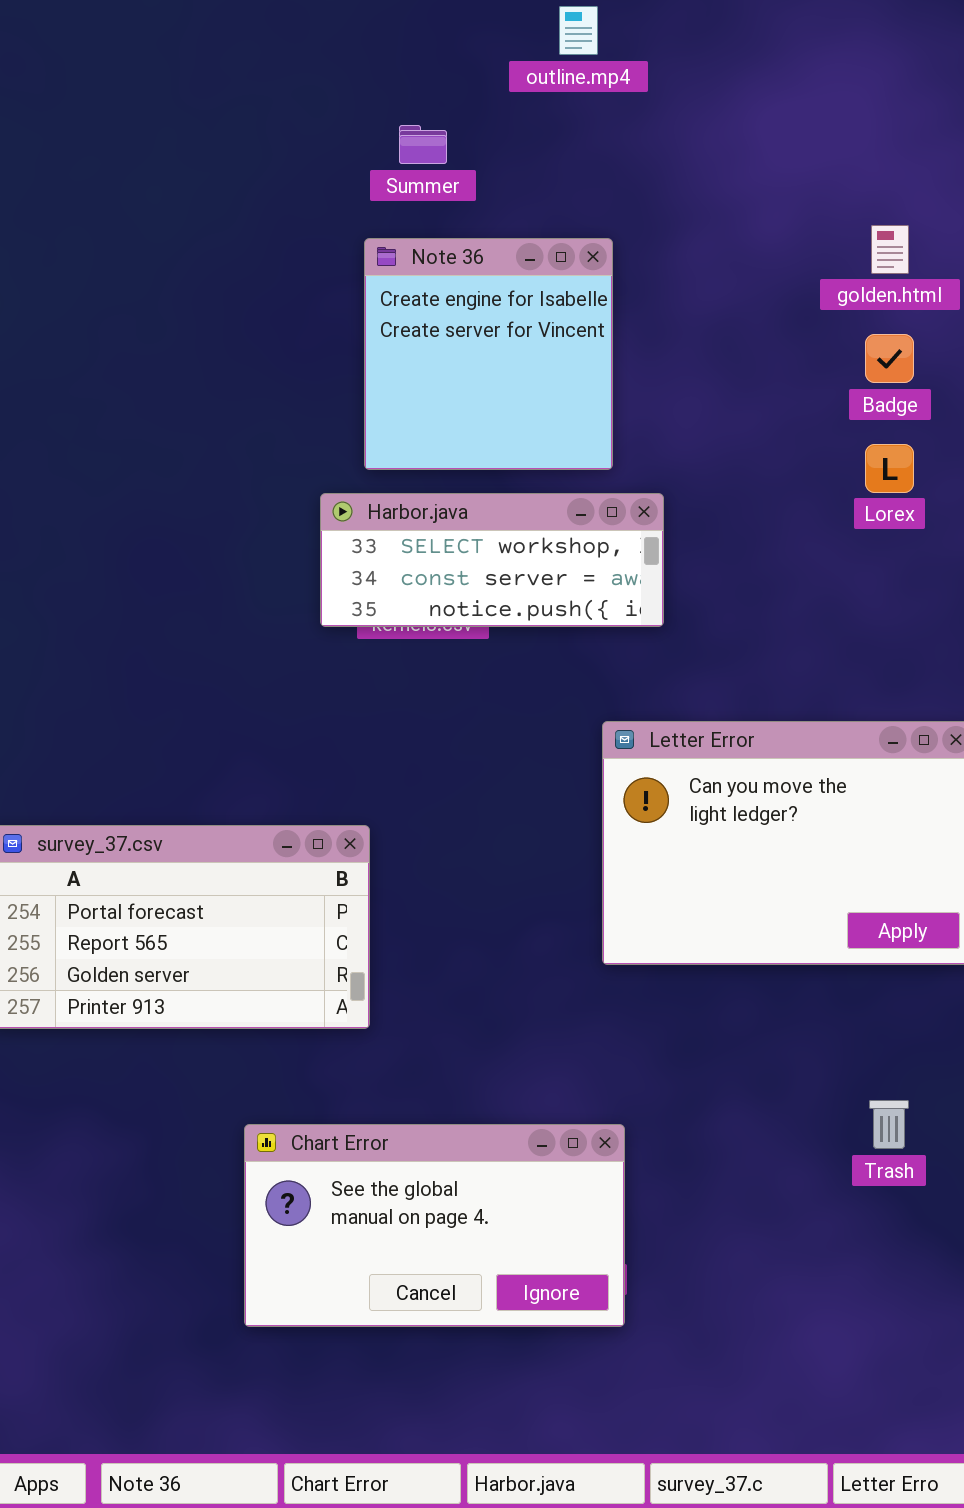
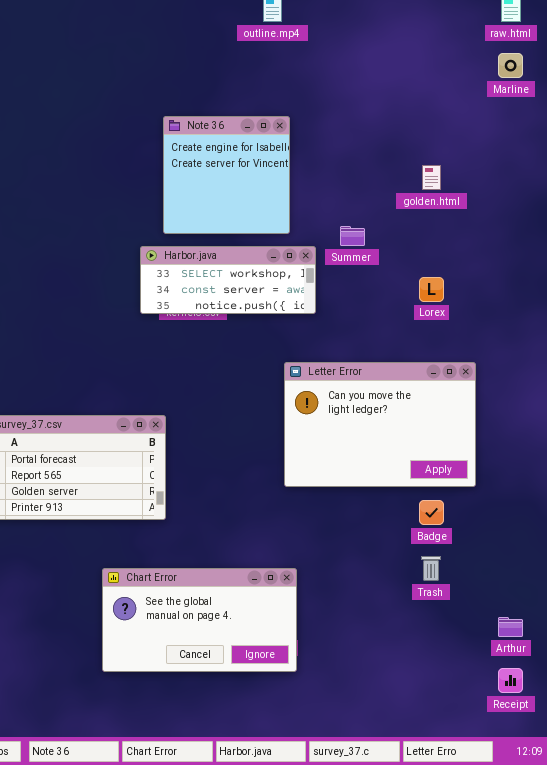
Summer: [399,125,447,164] -> [340,226,365,246], moved
golden.html: [871,225,909,274] -> [422,165,441,190], moved
Badge: [865,334,914,383] -> [419,500,444,525], moved
Lorex: [865,444,914,493] -> [419,277,444,302], moved

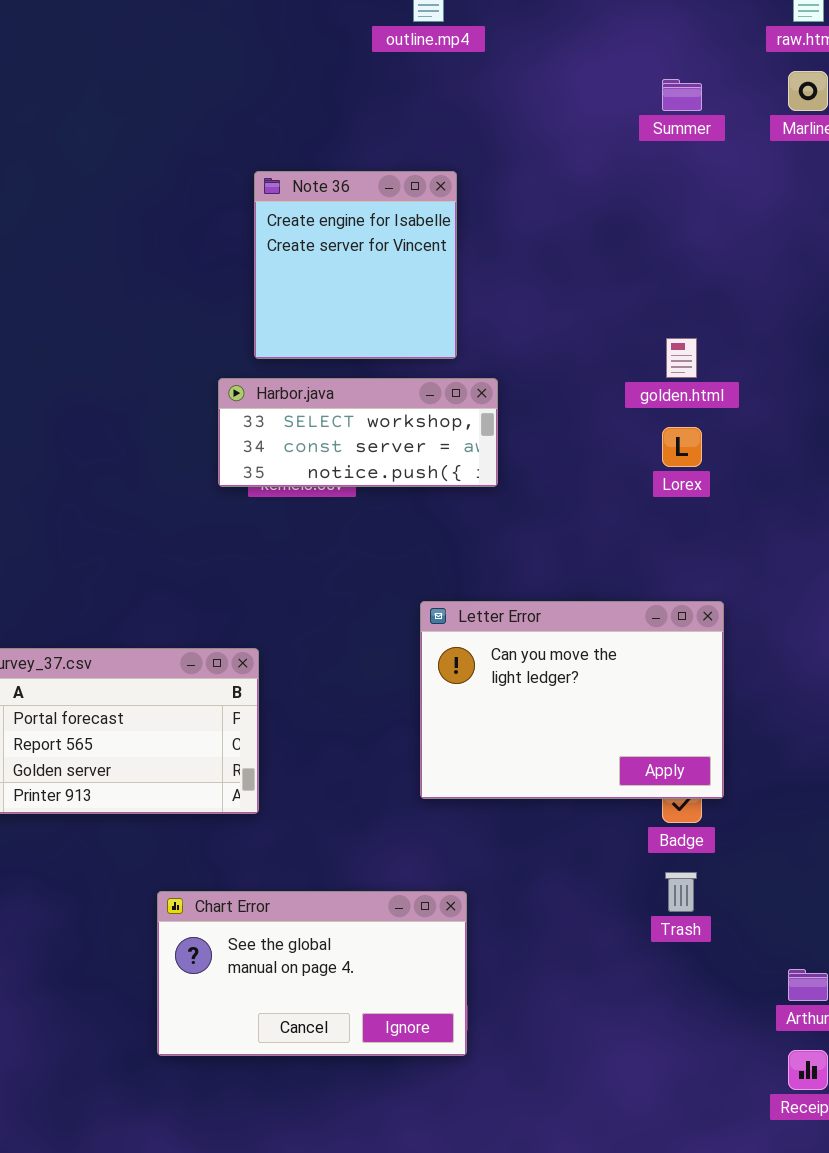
golden.html: [422,165,441,190] -> [666,338,697,378], moved
Summer: [340,226,365,246] -> [662,79,702,111], moved
Letter Error: [284,362,476,487] -> [420,601,724,799], moved

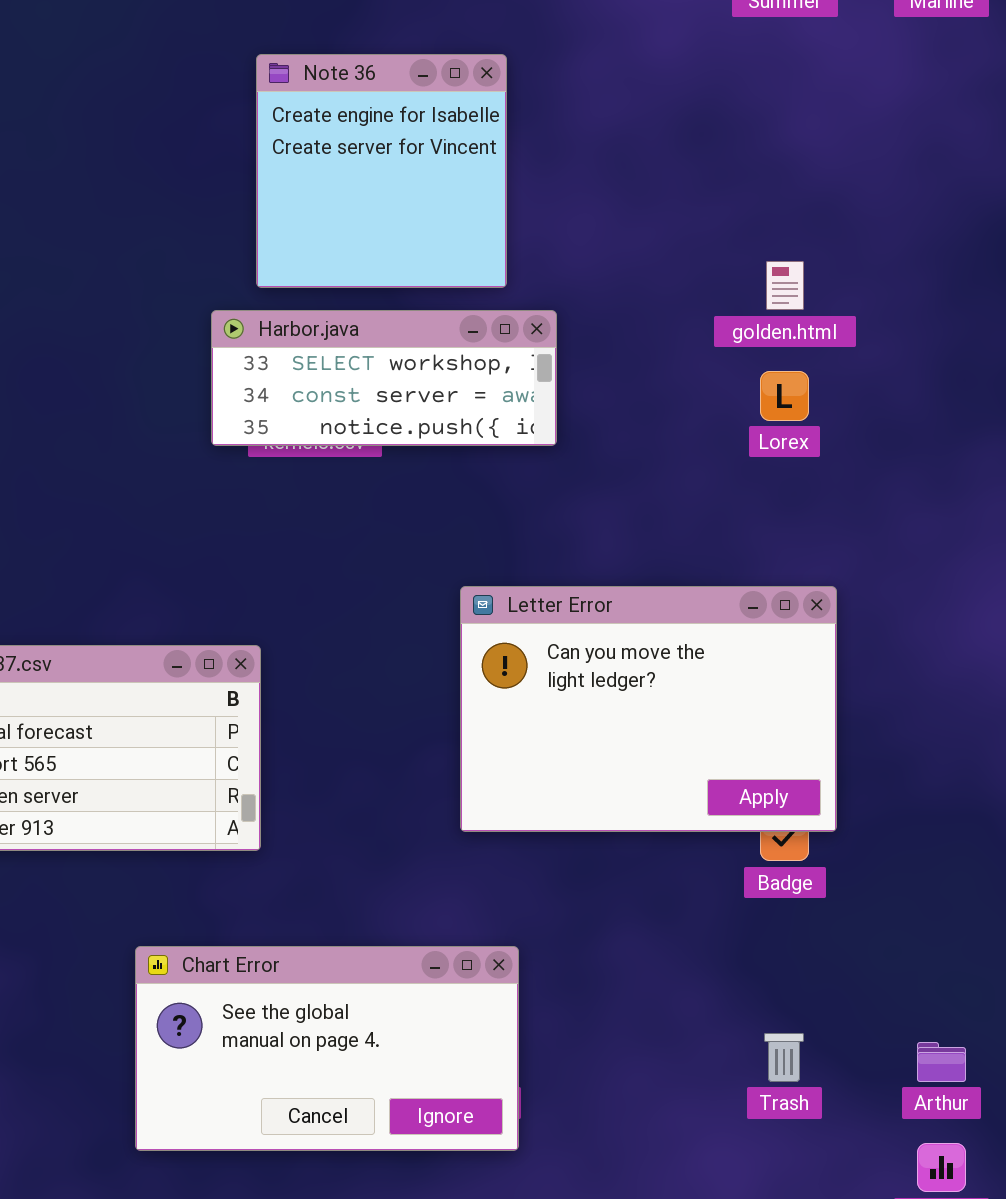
Trash: [665,872,697,912] -> [764,1033,804,1082], moved

